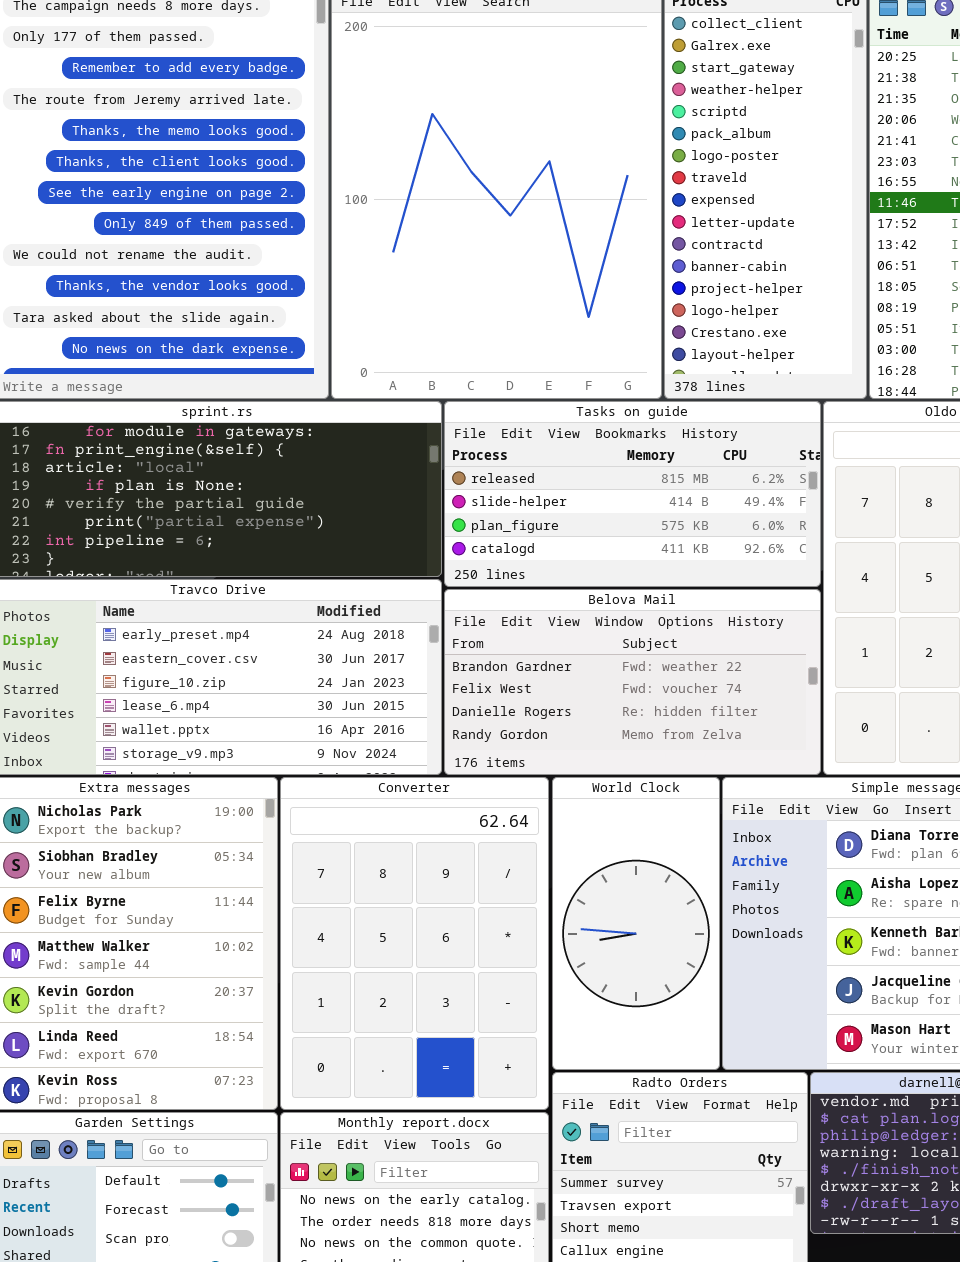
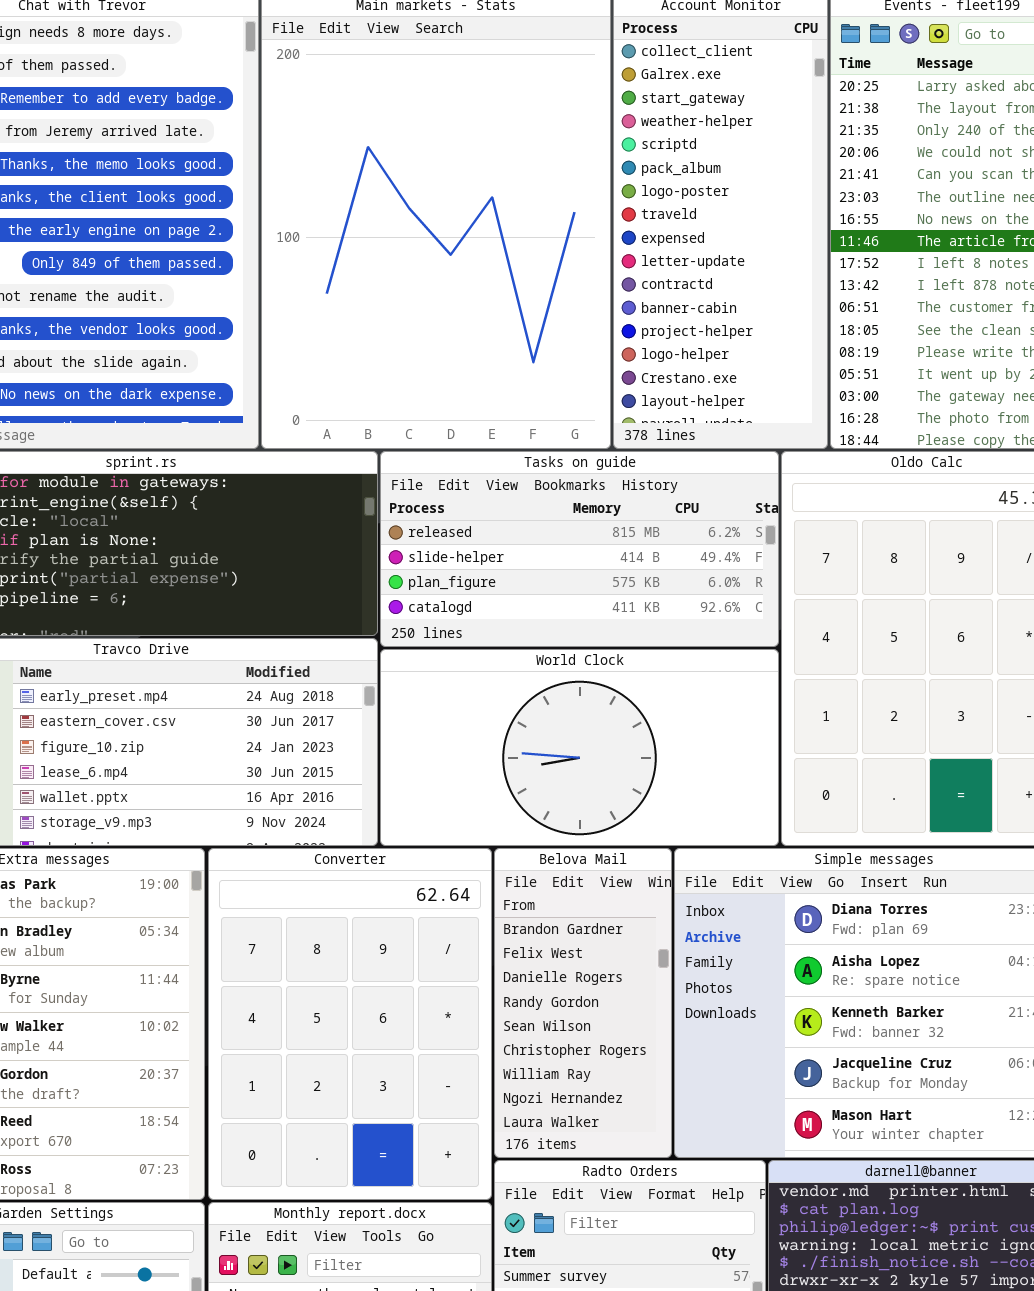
Belova Mail: [444,589,821,775] -> [494,848,672,1158], moved, resized
World Clock: [552,777,720,1070] -> [380,649,779,846], moved, resized

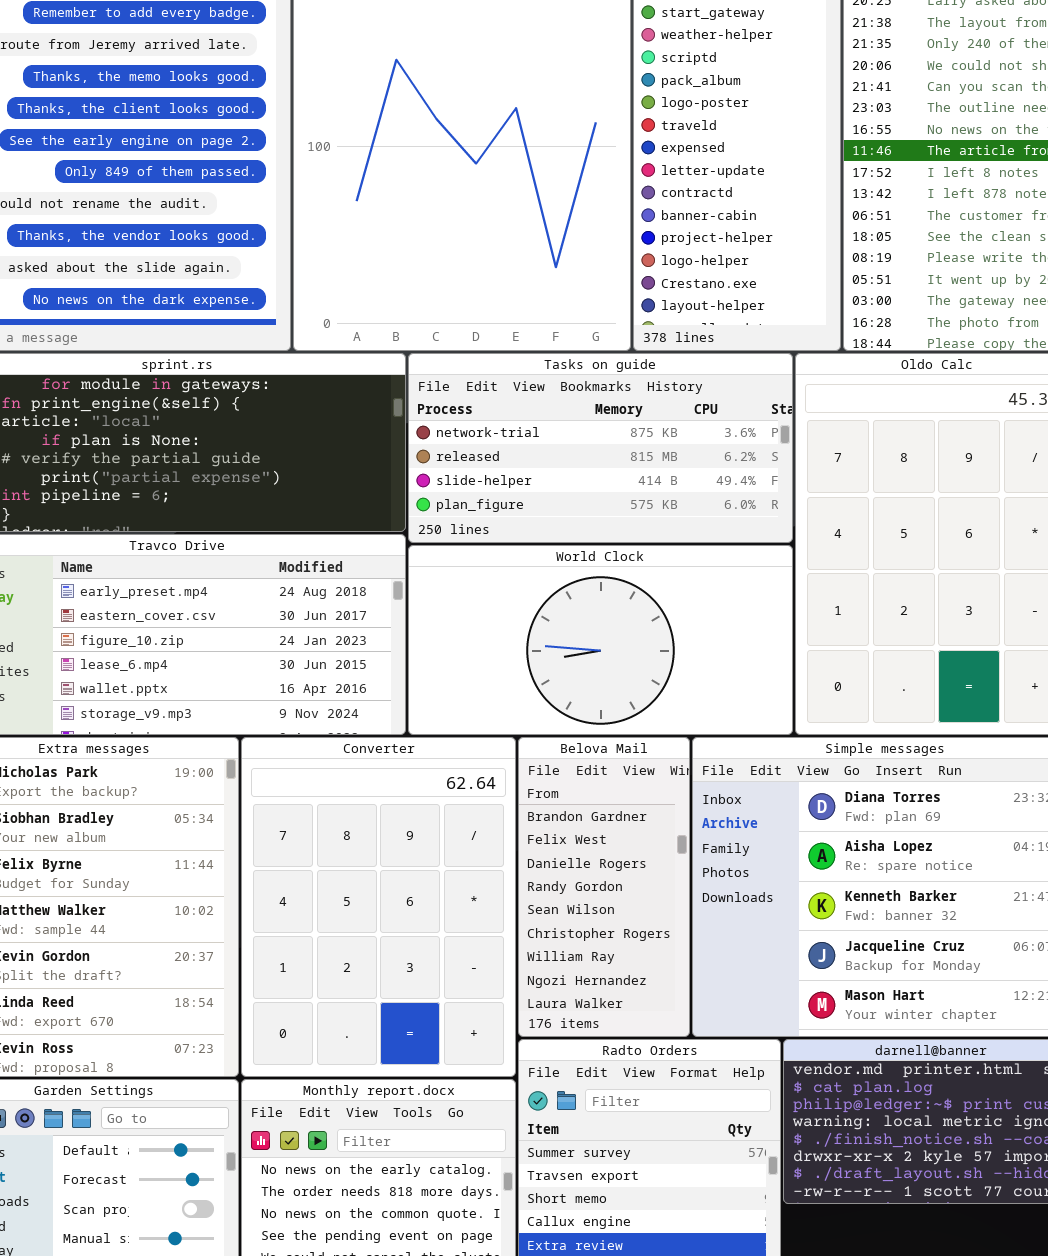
Tasks on guide: [380,451,779,647] -> [408,353,793,543], scrolled up 1 row

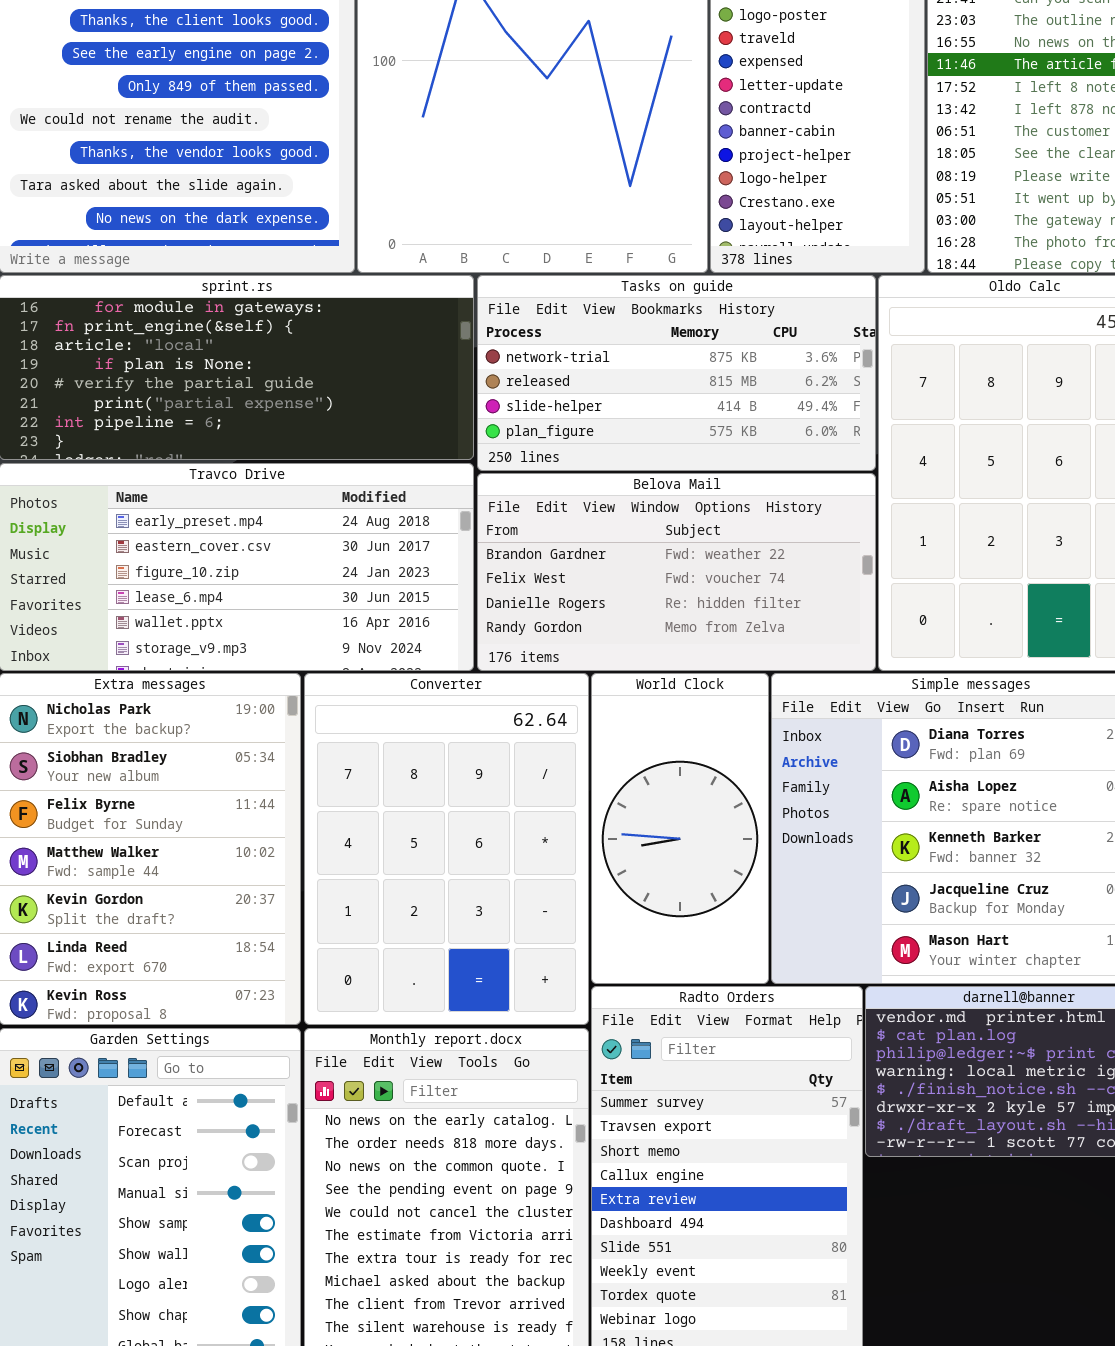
World Clock: [408,545,793,735] -> [591,673,769,984], moved, resized
Belova Mail: [518,737,690,1037] -> [477,473,876,671], moved, resized

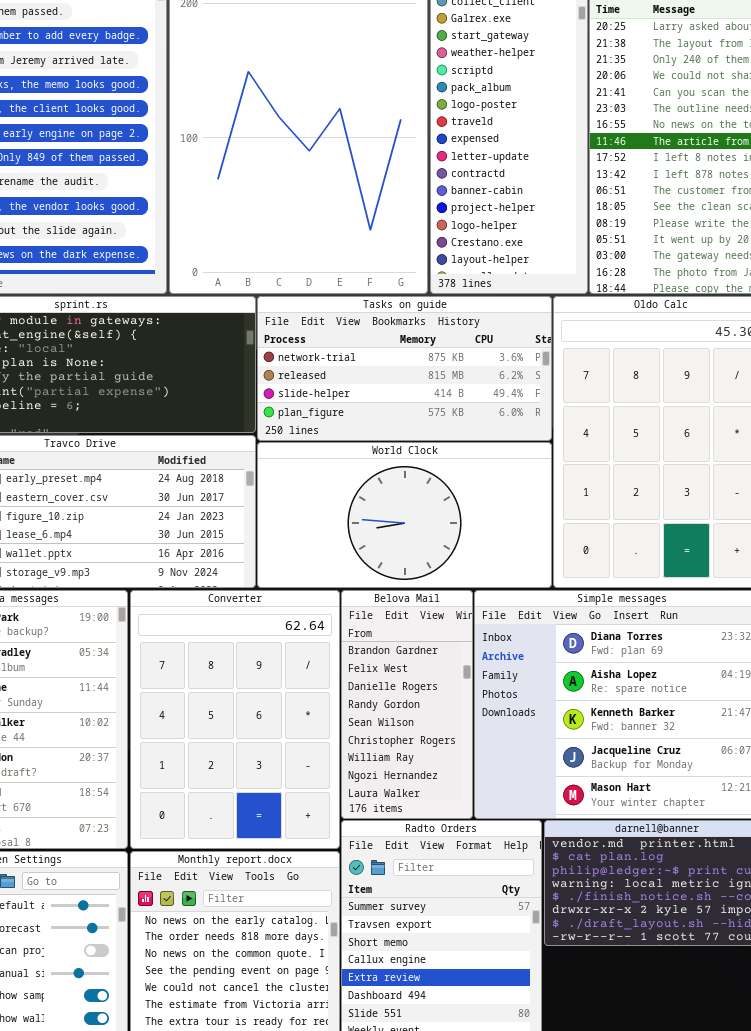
Belova Mail: [477,473,876,671] -> [341,590,473,819], moved, resized
World Clock: [591,673,769,984] -> [257,442,552,588], moved, resized

